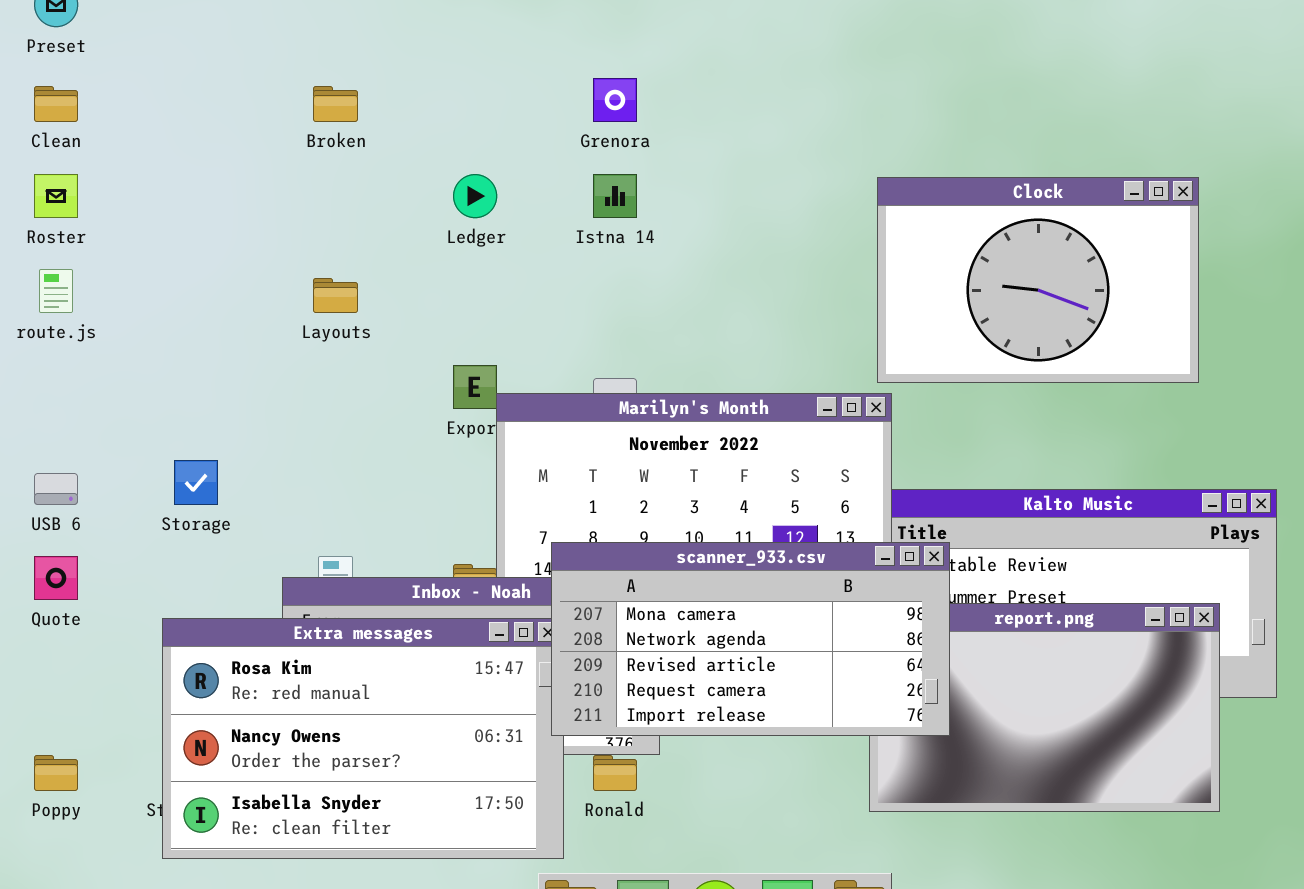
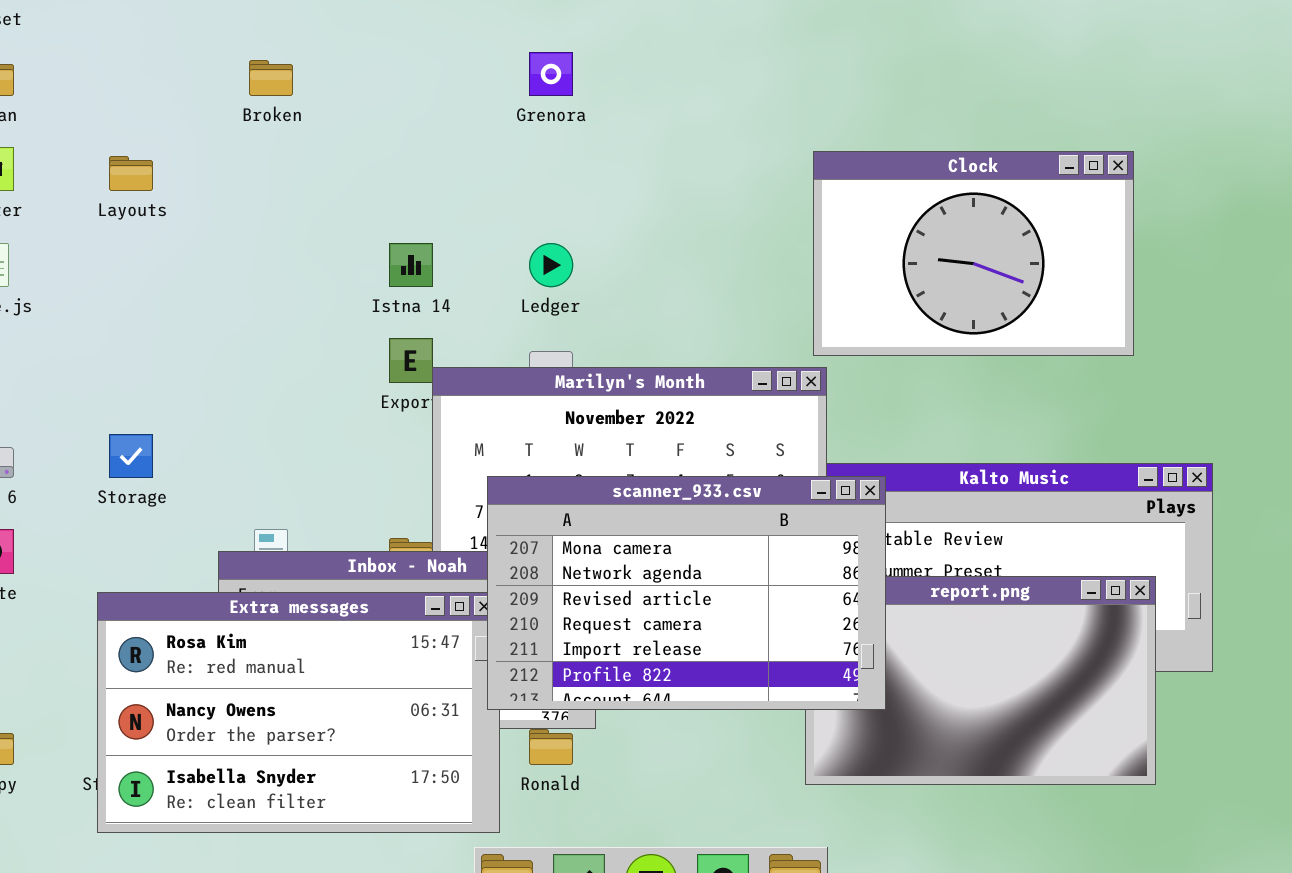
Ledger: [453,174,497,218] -> [529,243,573,287], moved
Istna 14: [593,174,637,218] -> [389,243,433,287], moved
Layouts: [313,278,358,313] -> [109,156,153,191], moved
scanner_933.csv: [551,542,950,736] -> [487,476,886,710], resized

